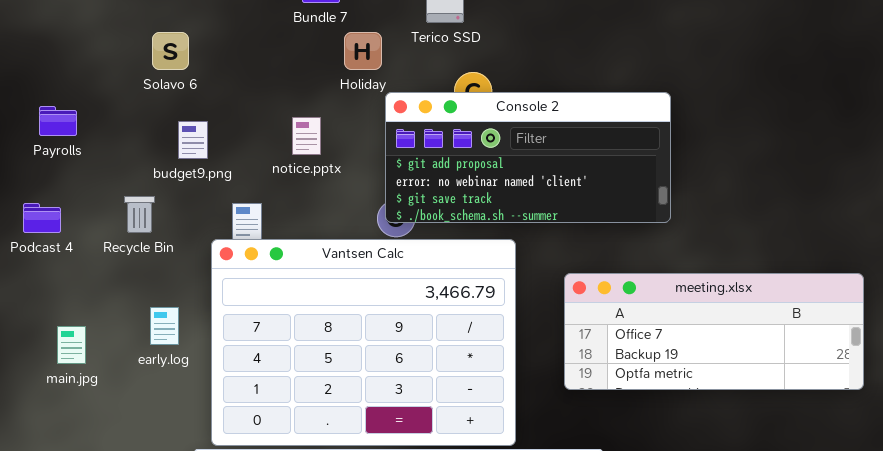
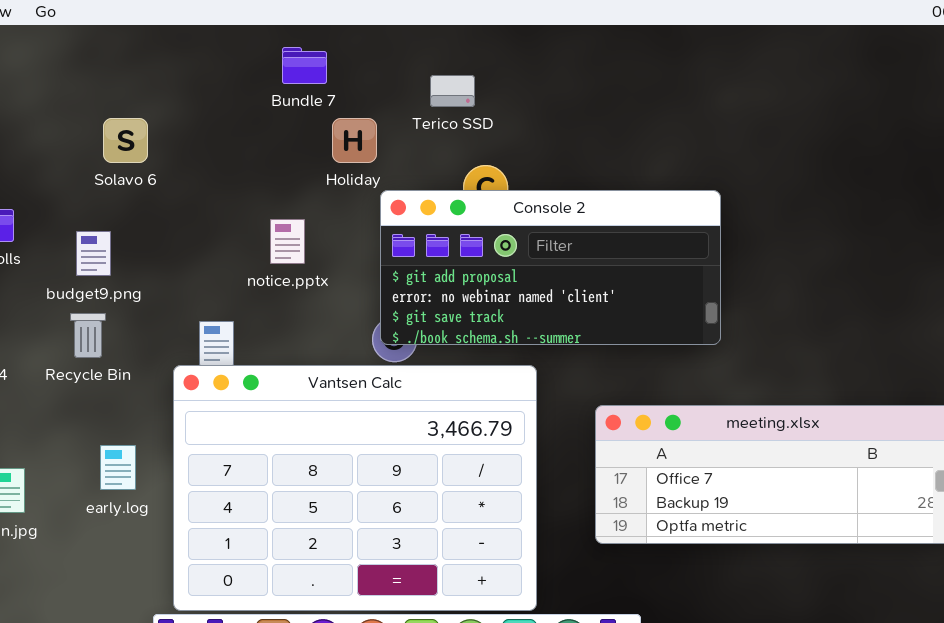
budget9.png: [178,121,208,159] -> [76,231,111,276], moved

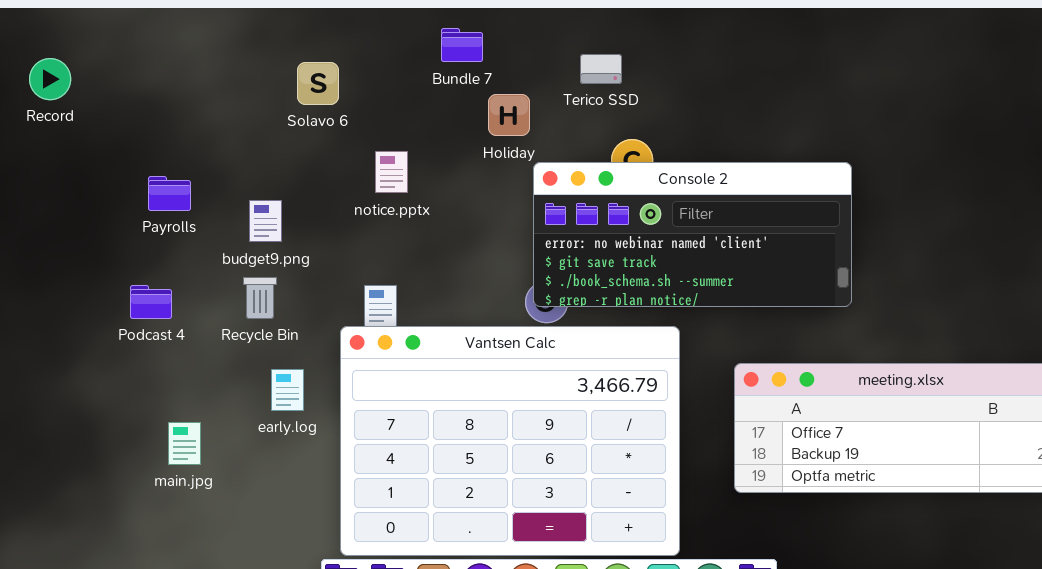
Solavo 6: [103,118,148,163] -> [297,62,339,105], moved
Console 2: [380,190,721,345] -> [533,162,852,307], scrolled down 1 row
notice.pptx: [270,219,305,264] -> [375,151,408,193], moved
early.log: [100,445,136,490] -> [271,369,304,411], moved

